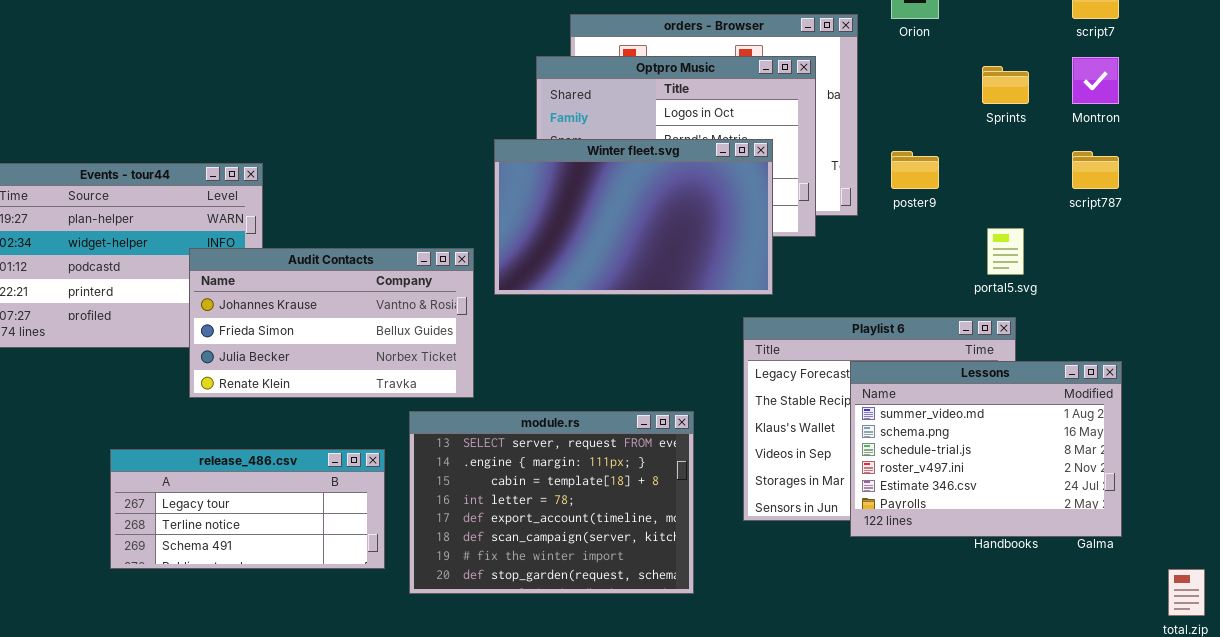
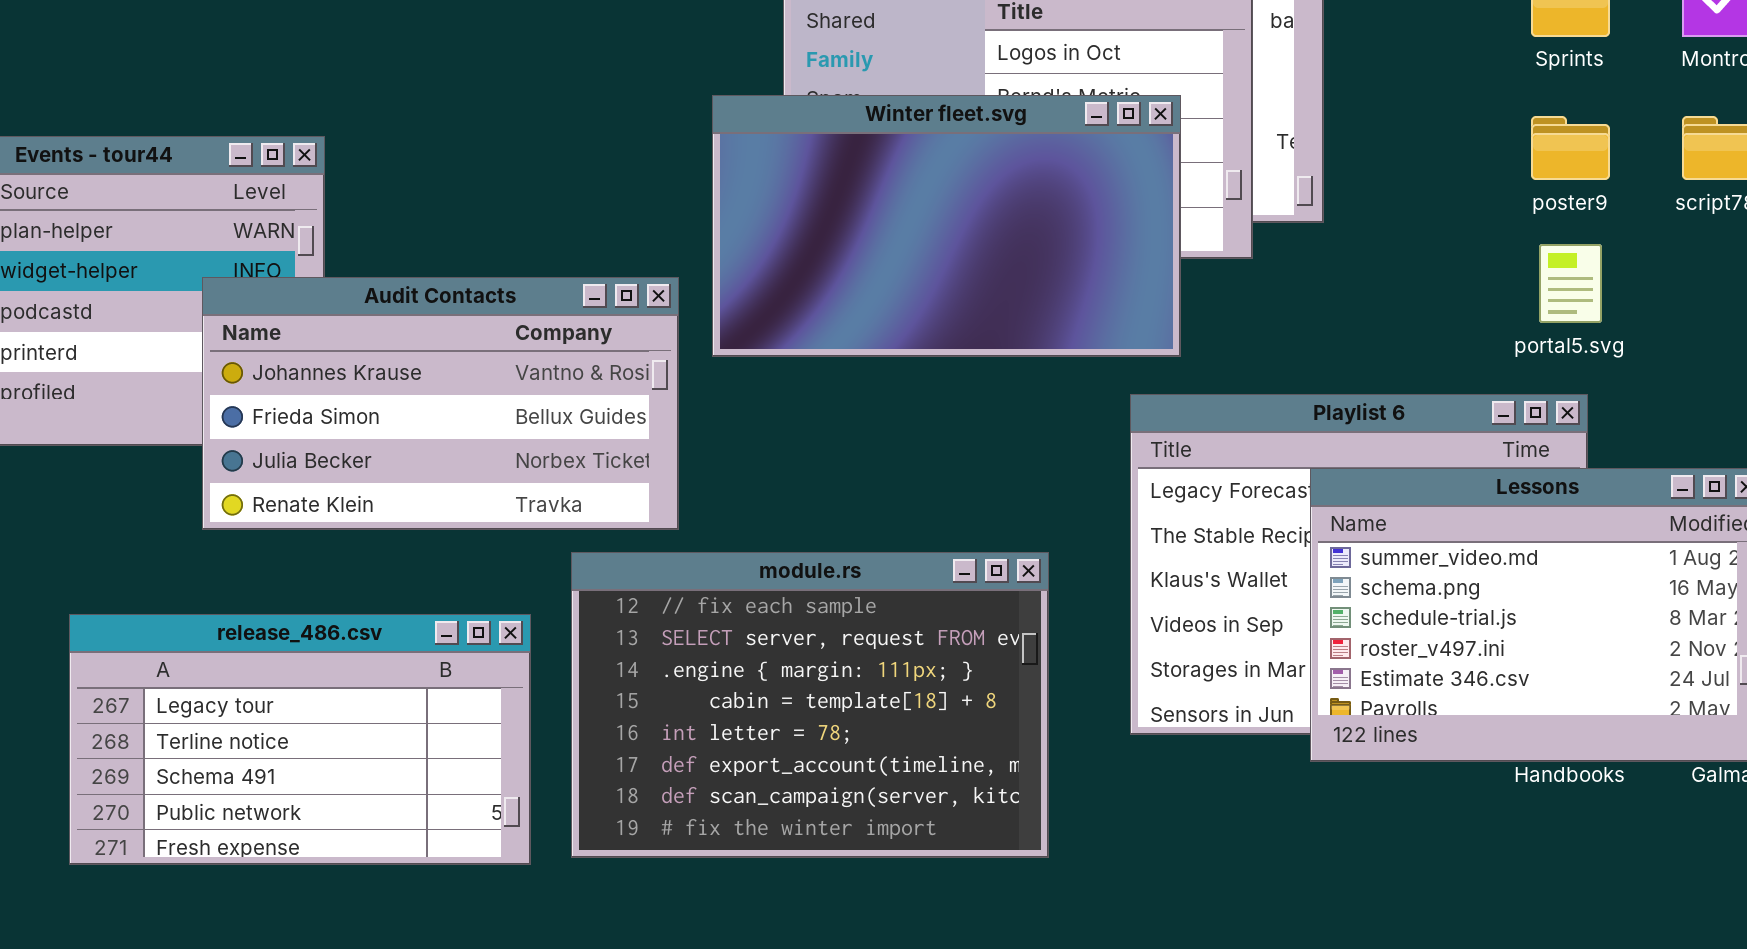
poster9: [891,151,939,189] -> [1531,116,1610,180], moved
module.rs: [409,411,694,594] -> [571,552,1049,858], scrolled up 1 row
release_486.csv: [110,449,385,569] -> [69,614,531,865], resized

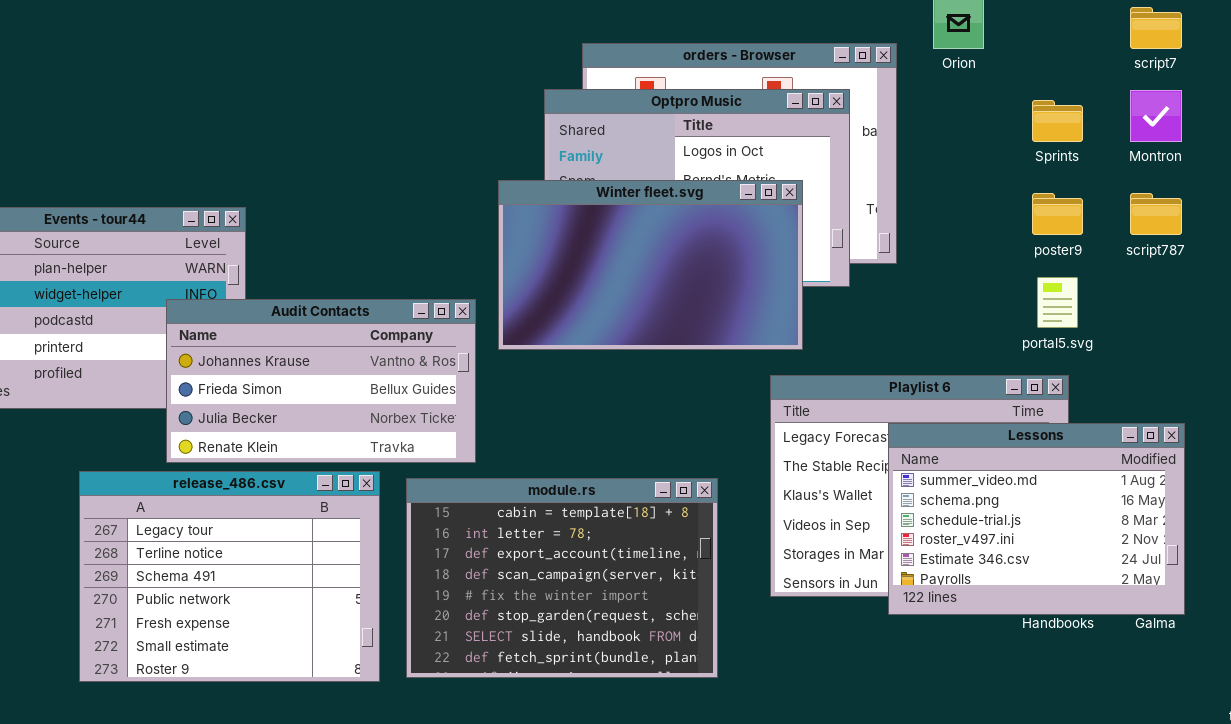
module.rs: [571,552,1049,858] -> [406,478,718,678], scrolled down 3 rows
release_486.csv: [69,614,531,865] -> [79,471,380,682], resized

